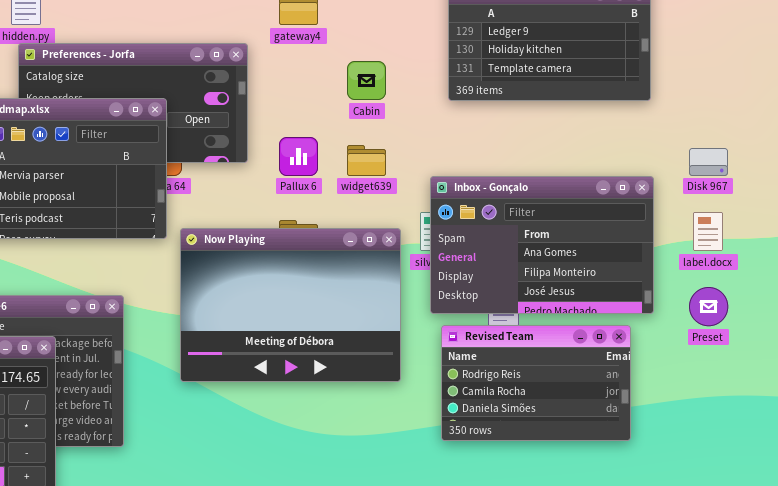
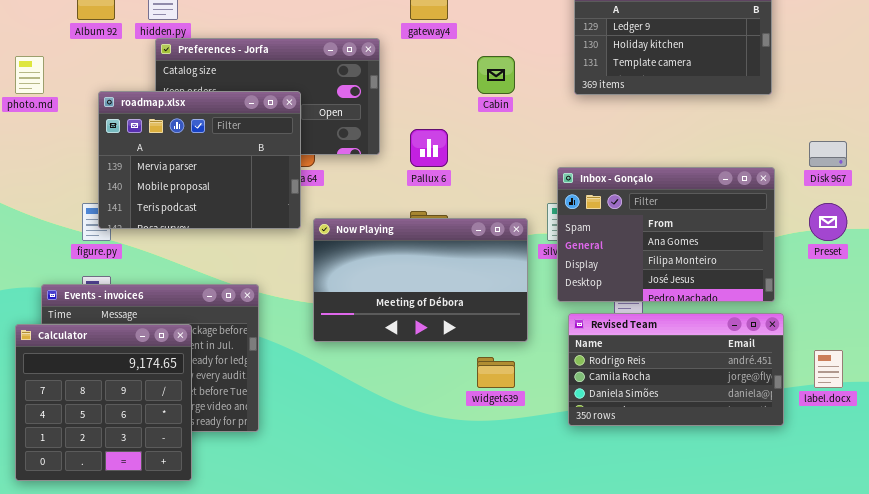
widget639: [347,145,386,176] -> [477,357,515,388], moved
label.docx: [693,212,723,251] -> [814,350,843,388], moved
Now Playing: [180,228,401,382] -> [313,218,528,342], resized
Preset: [689,287,728,326] -> [809,203,847,241], moved
Revised Team: [441,325,631,441] -> [568,313,784,426], resized

